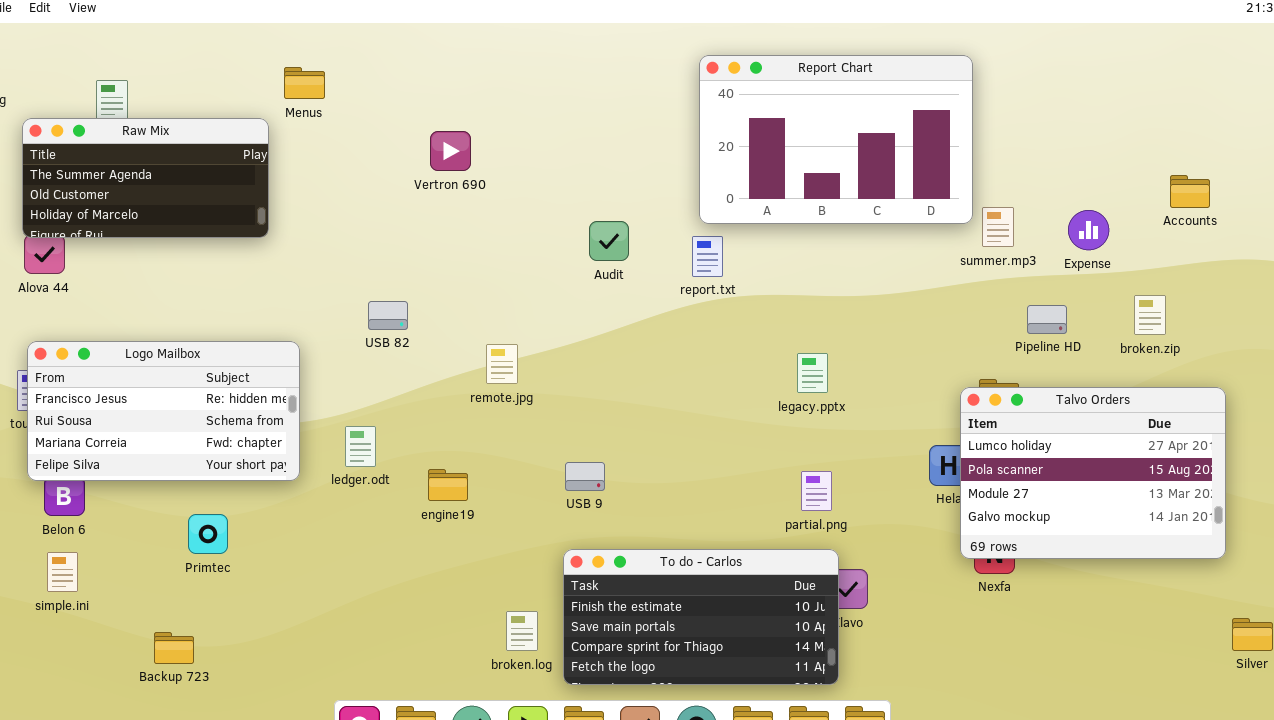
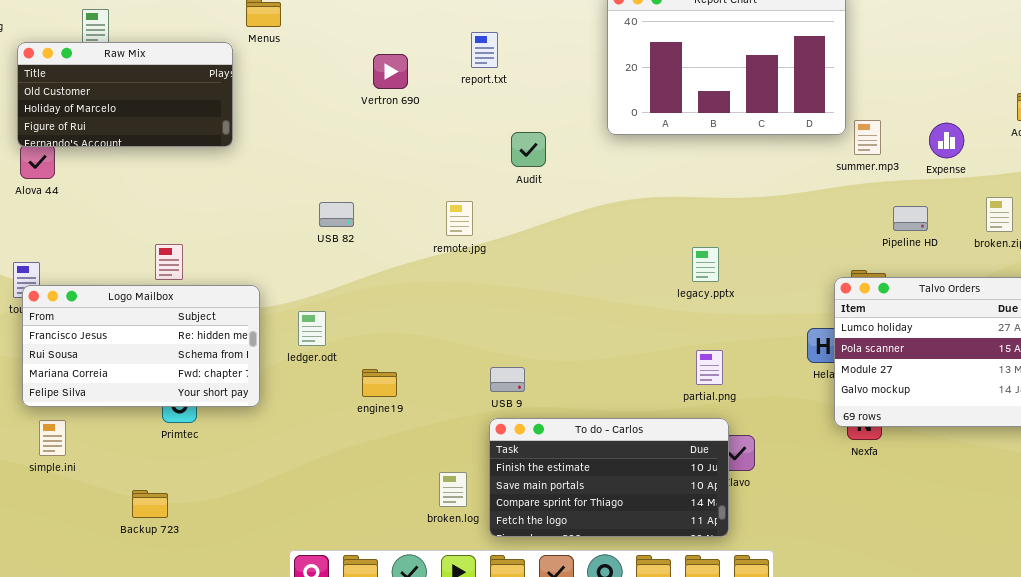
Raw Mix: [22,118,269,238] -> [17,42,233,147], scrolled down 1 row
report.txt: [692,236,723,277] -> [471,32,498,68], moved
Logo Mailbox: [27,341,300,481] -> [22,285,260,407], moved
remote.jpg: [486,344,518,384] -> [446,201,473,236], moved
USB 9: [565,462,605,491] -> [490,367,525,392], moved
engine19: [428,469,468,501] -> [362,369,397,397], moved

